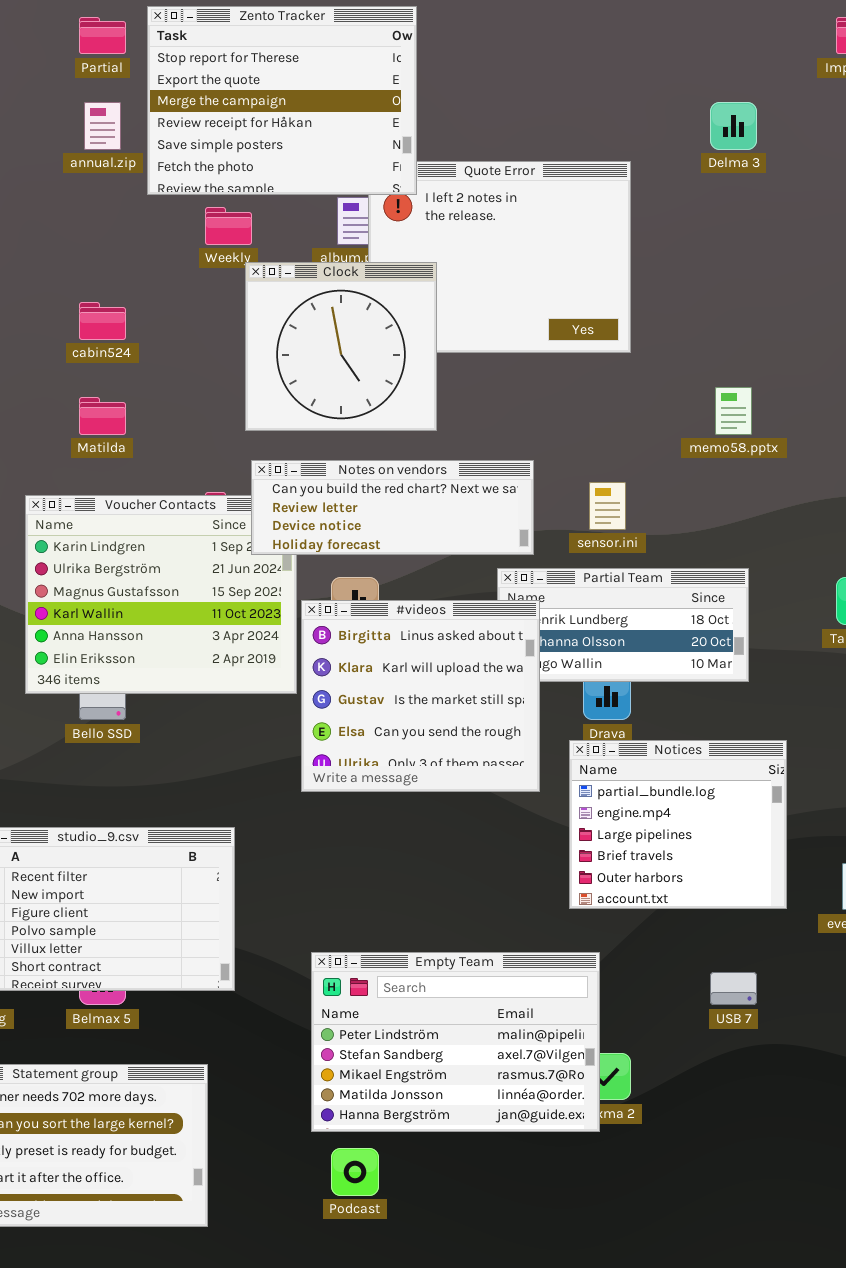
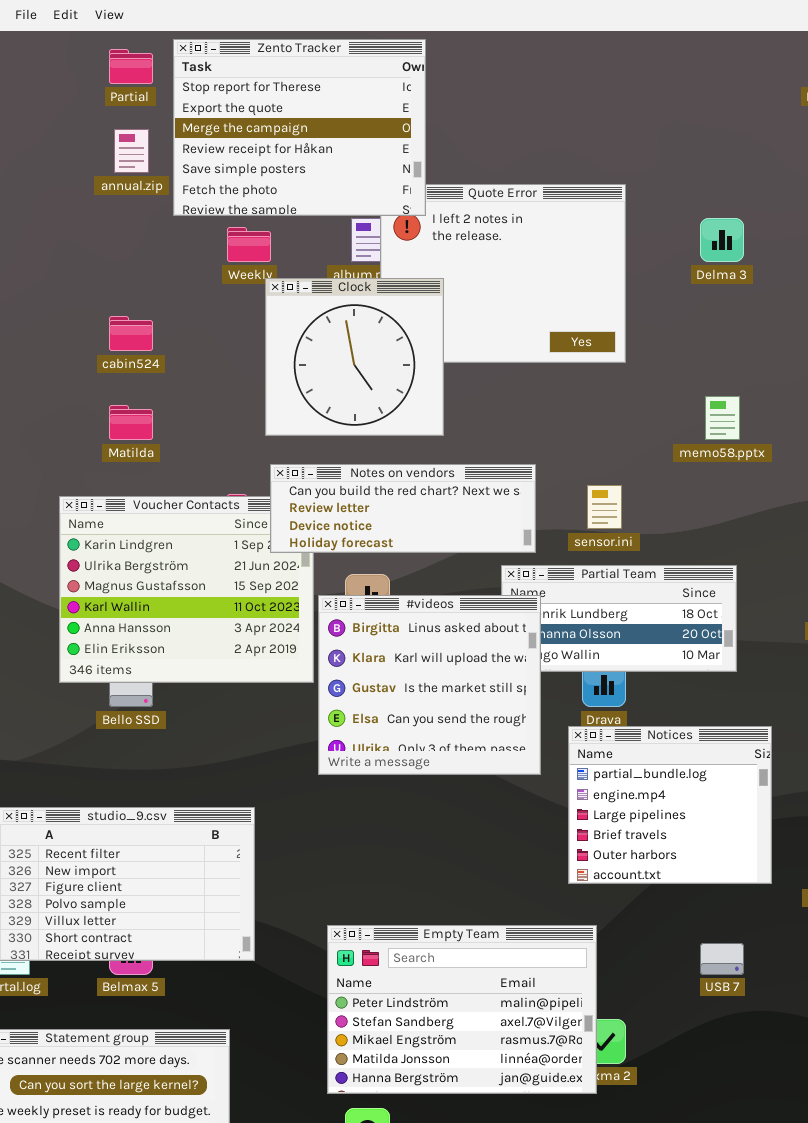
Delma 3: [710,102,757,150] -> [700,218,744,262], moved

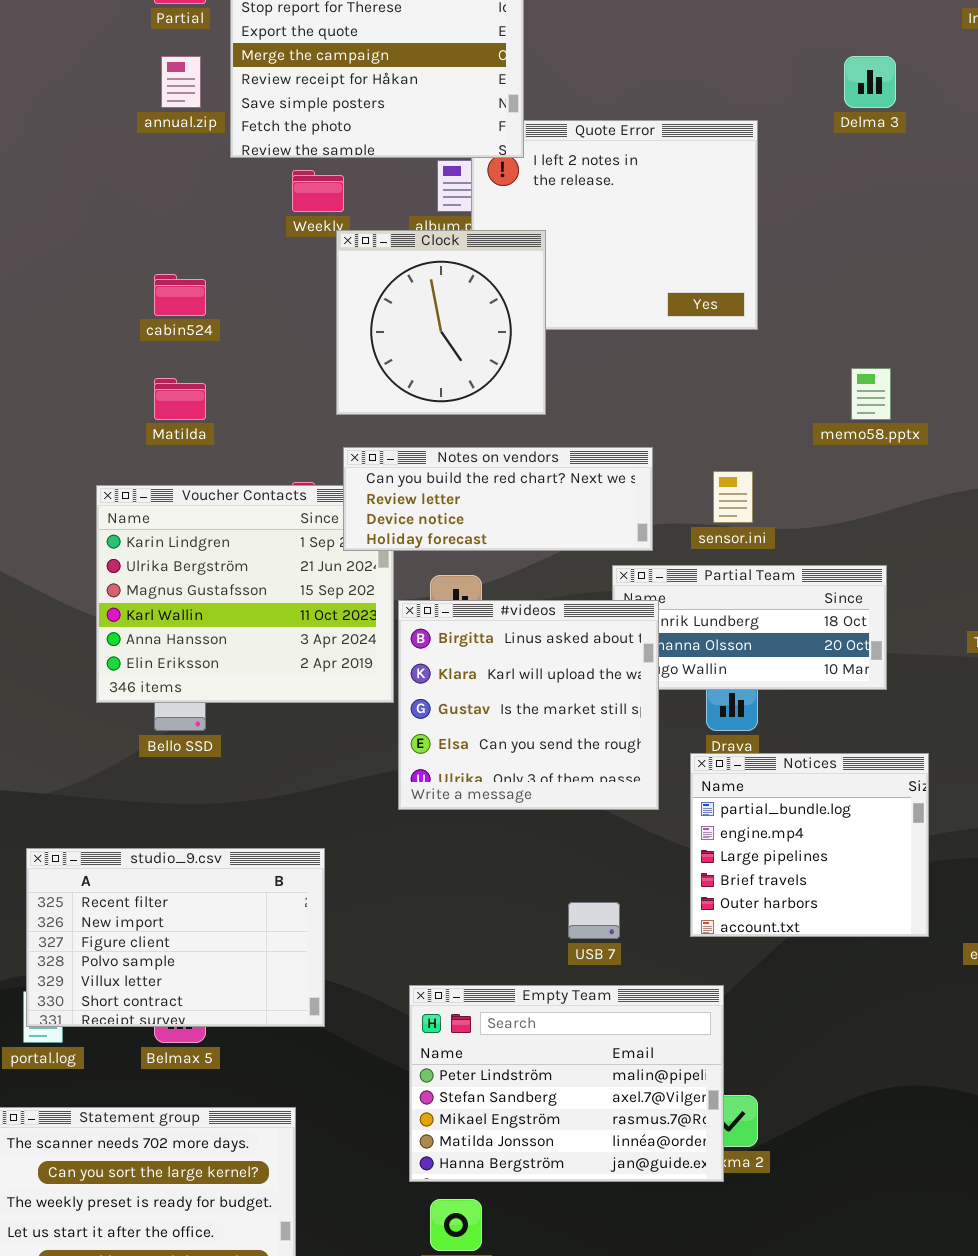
Delma 3: [700,218,744,262] -> [844,56,896,108], moved
USB 7: [700,943,744,975] -> [568,902,620,939], moved

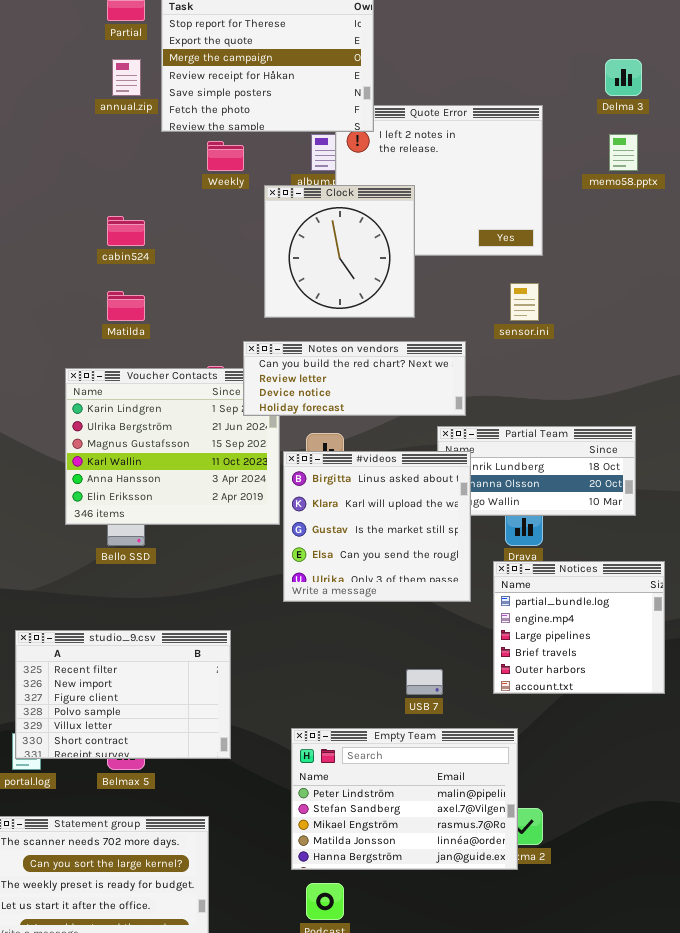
Clock: [336,230,546,415] -> [264,185,415,318], moved
memo58.pptx: [851,368,891,420] -> [609,134,638,171], moved
sensor.ini: [713,471,753,523] -> [510,283,539,321], moved

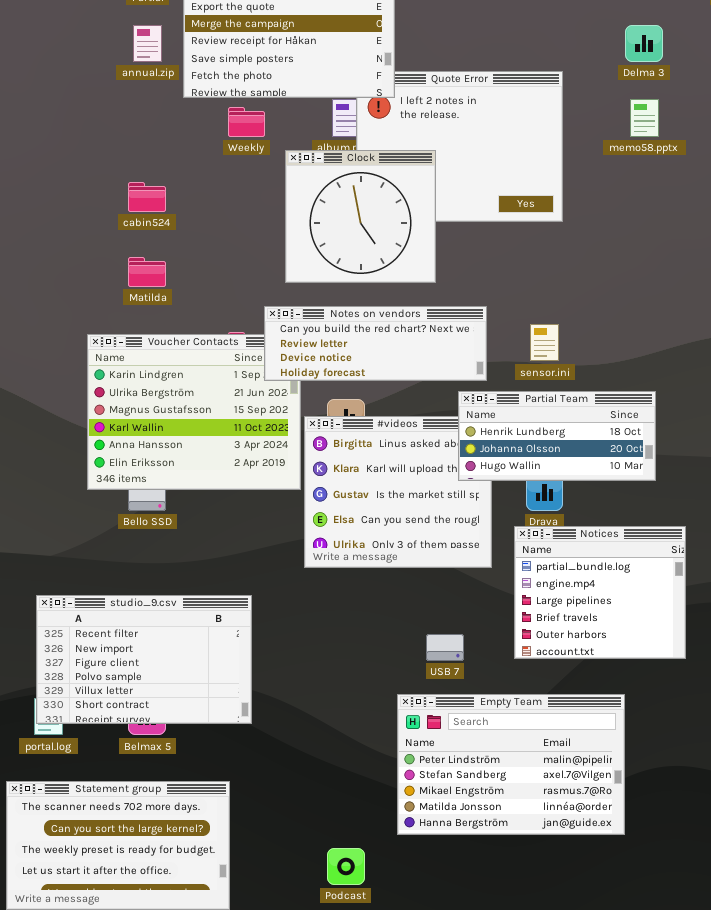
sensor.ini: [510,283,539,321] -> [530,324,559,361], moved
Partial Team: [437,426,636,516] -> [458,391,656,481], raised
Empty Team: [291,728,518,870] -> [397,694,625,835], moved

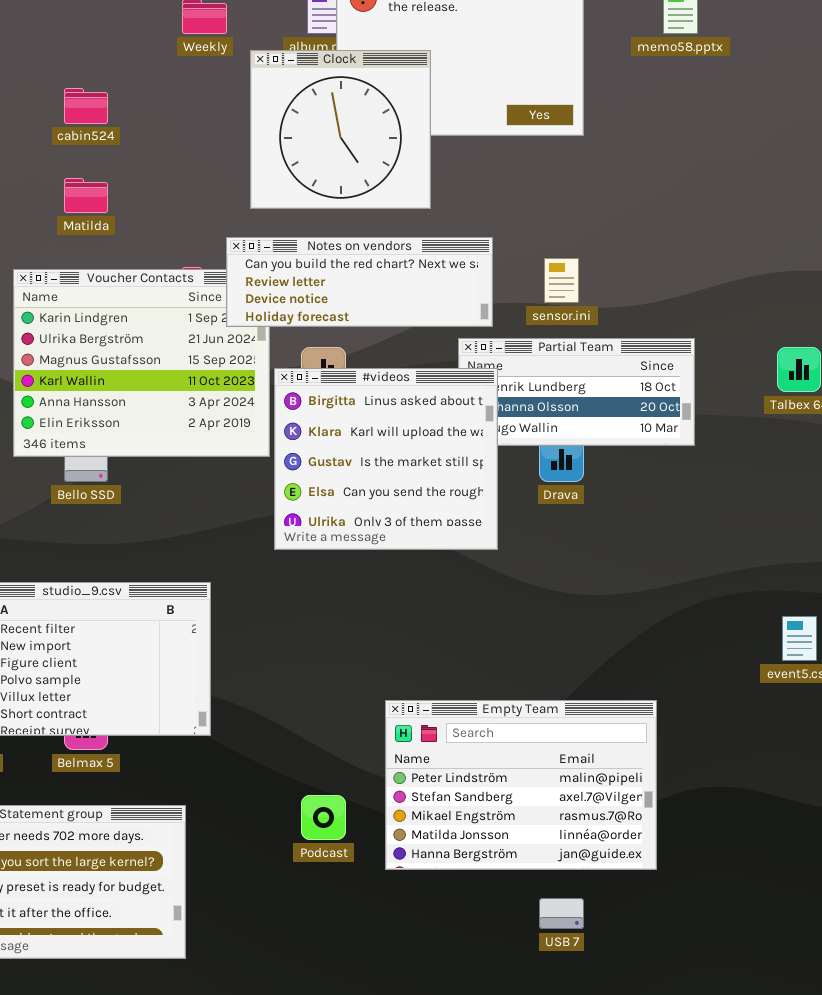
#videos: [304,416,492,568] -> [274,368,498,550], raised
Notices: [514,526,686,659] -> none, closed
USB 7: [426,634,464,661] -> [539,898,584,929], moved
Podcast: [327,848,365,885] -> [301,795,346,840], moved

